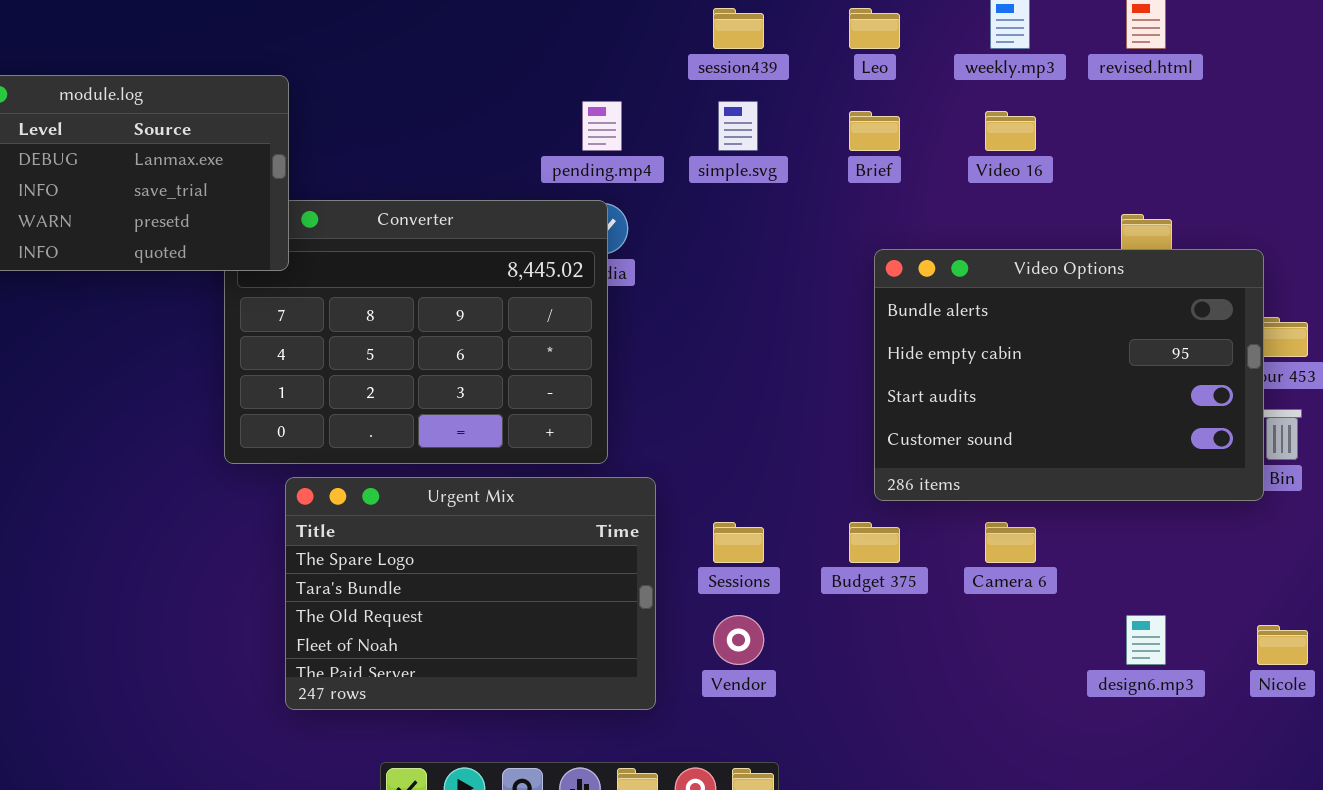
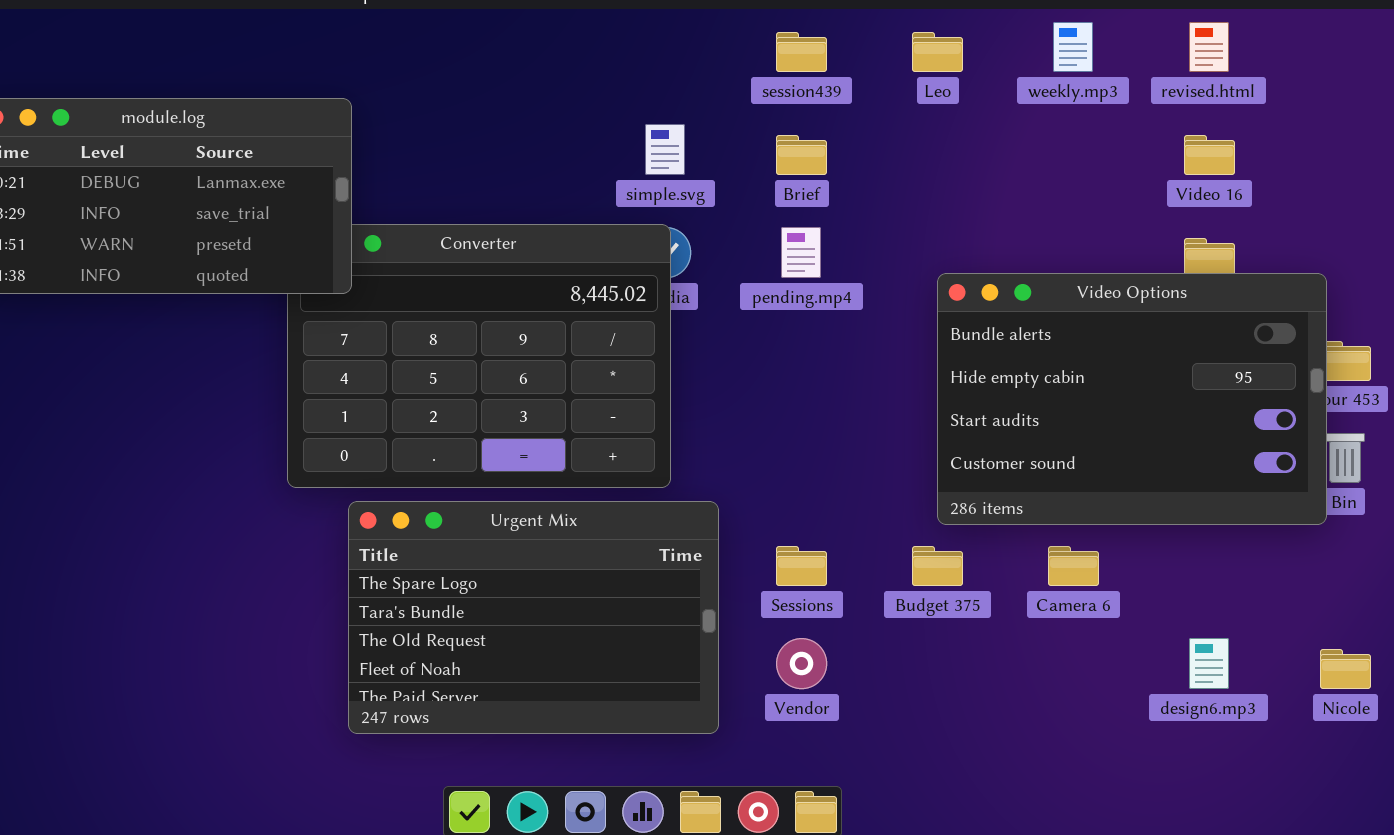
pending.mp4: [582,101,622,151] -> [781,227,821,278], moved
simple.svg: [718,101,758,151] -> [645,124,685,175], moved
Brief: [849,111,900,151] -> [776,135,827,175], moved
Video 16: [985,111,1036,151] -> [1184,135,1235,175], moved

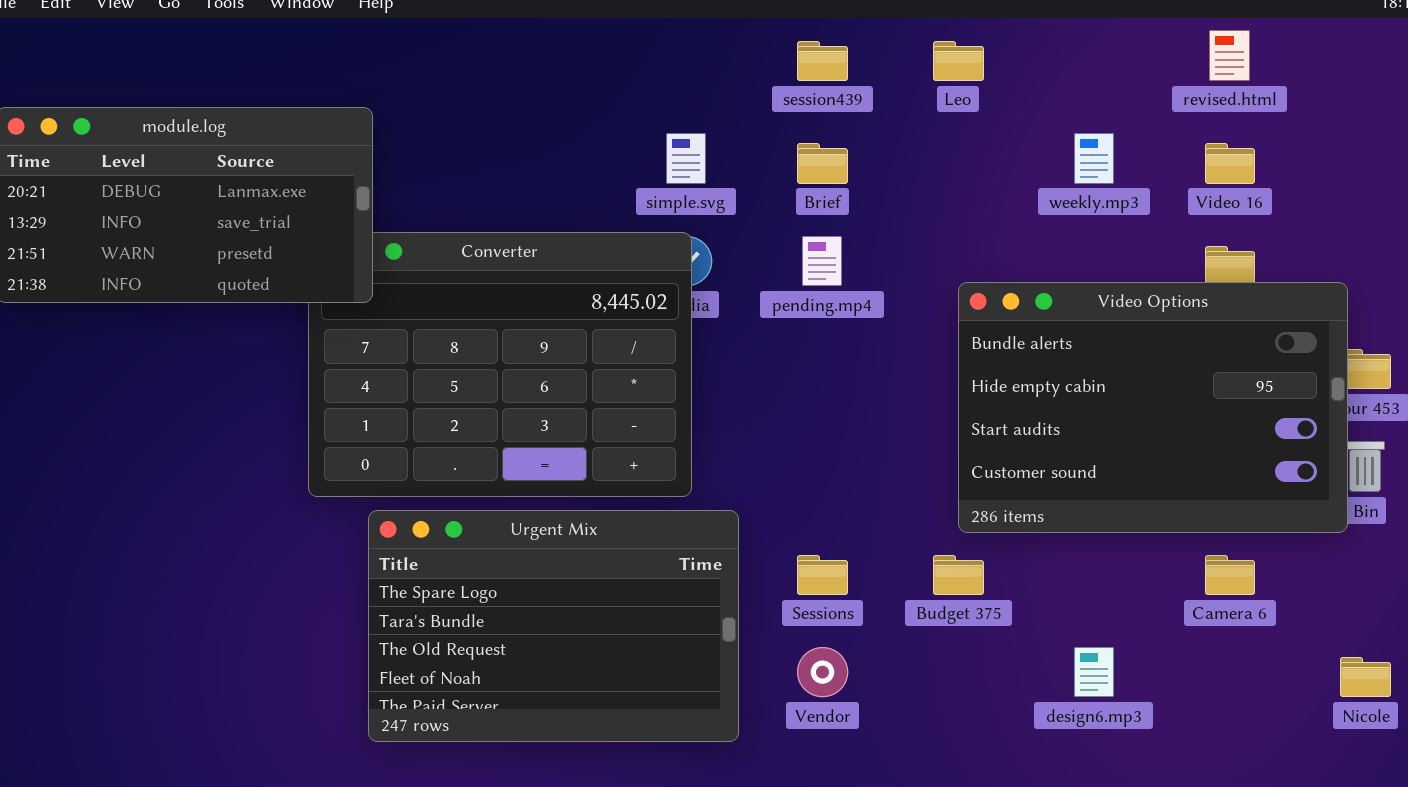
weekly.mp3: [1053,22,1093,72] -> [1074,133,1114,184], moved
Camera 6: [1048,546,1099,586] -> [1205,555,1255,595], moved
design6.mp3: [1189,638,1229,689] -> [1074,647,1114,697], moved

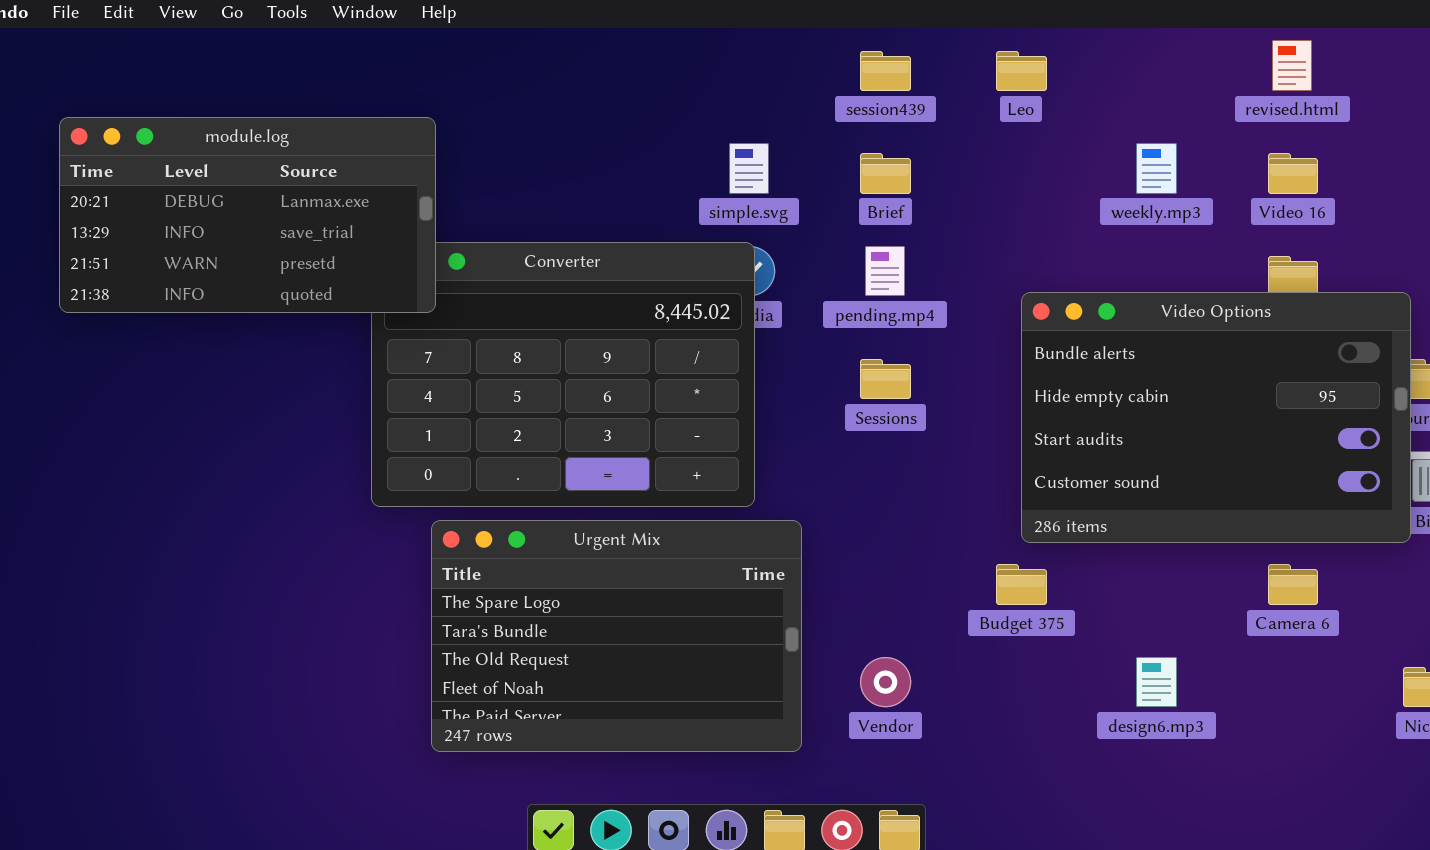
Sessions: [797,555,848,595] -> [860,359,911,399], moved

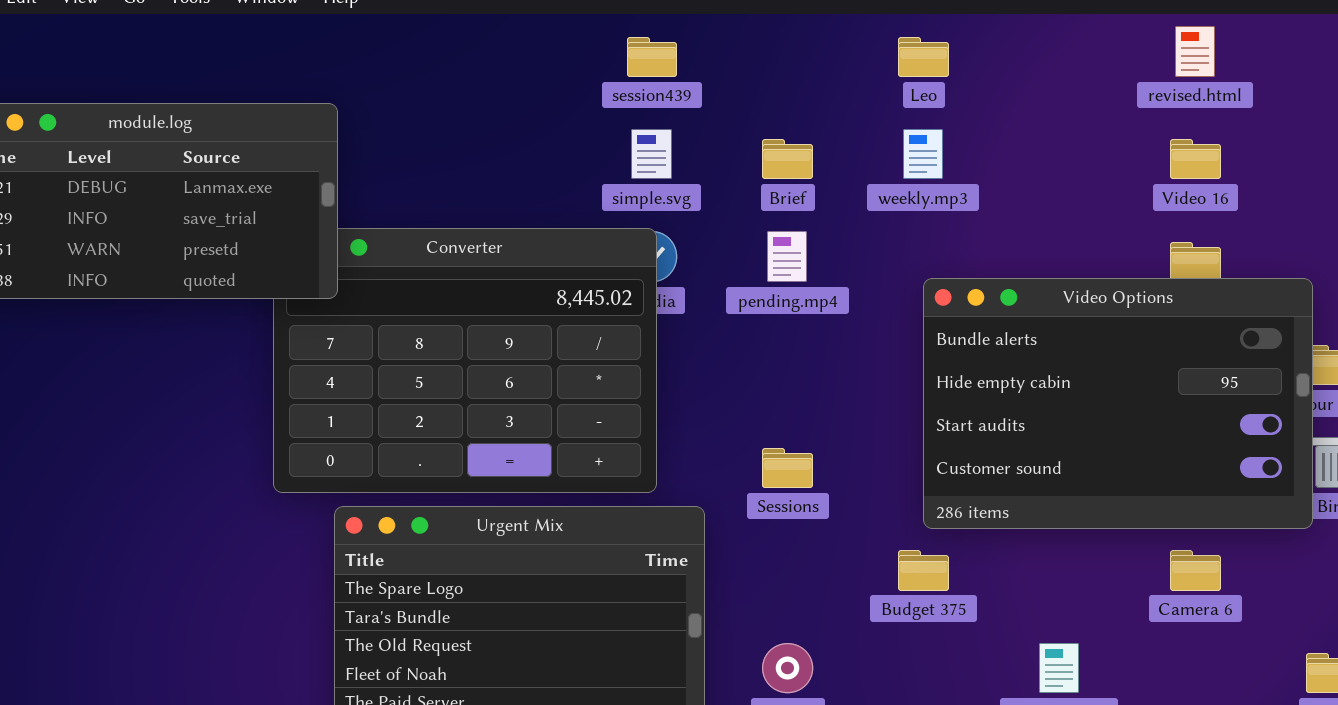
session439: [860,51,911,91] -> [627,37,677,77], moved
weekly.mp3: [1136,143,1177,194] -> [903,129,943,179], moved
Sessions: [860,359,911,399] -> [762,448,813,488], moved

